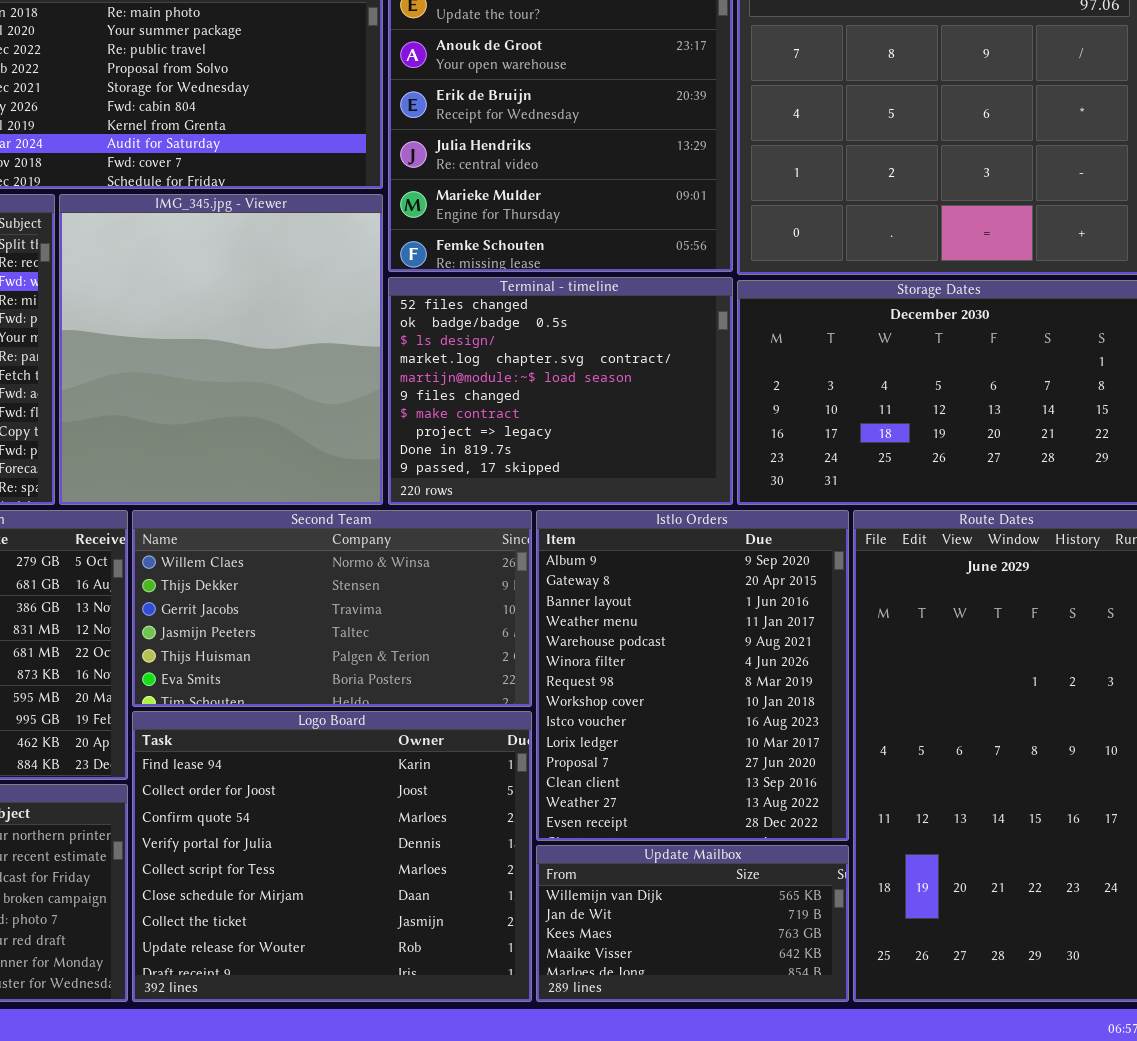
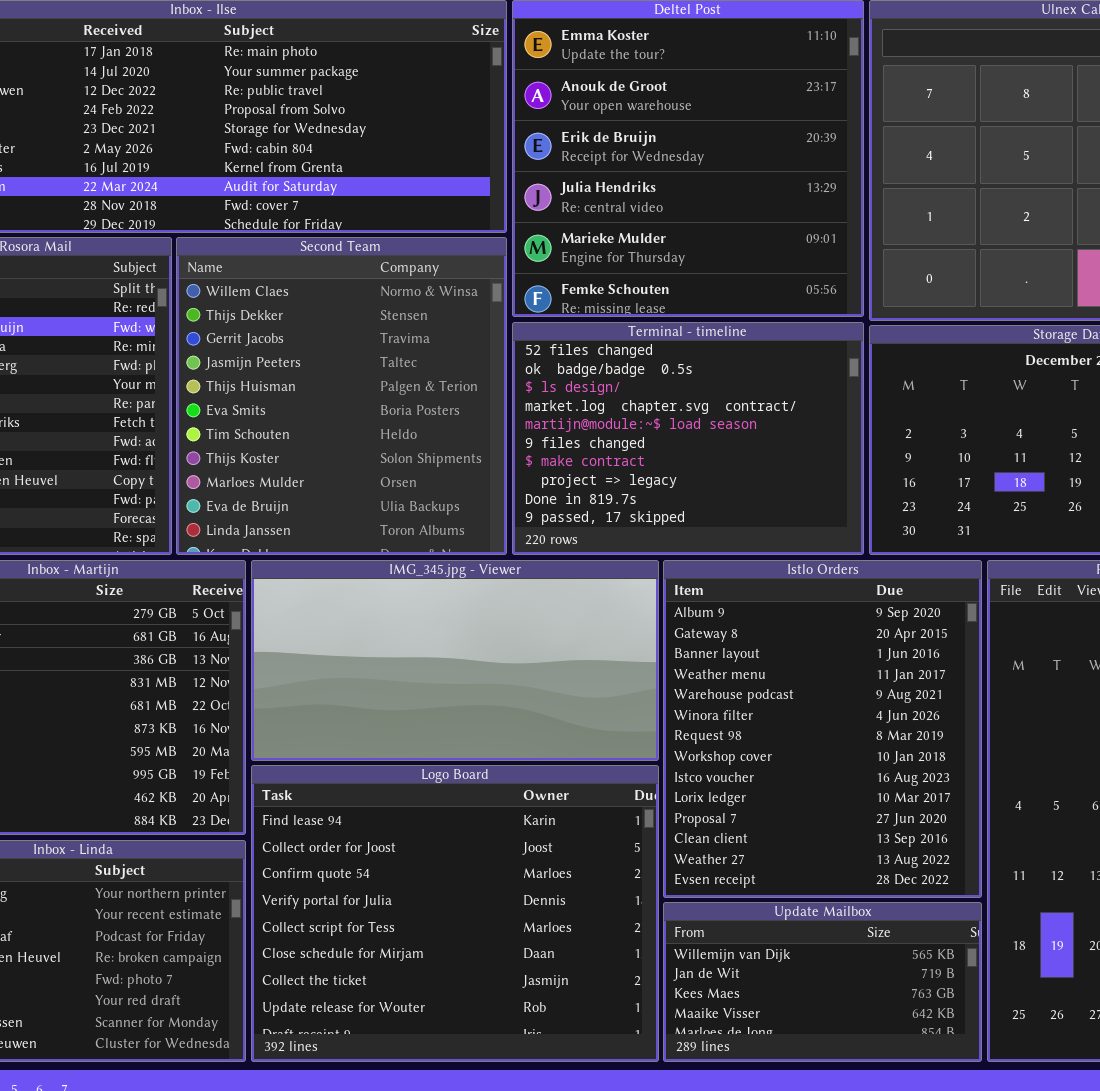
IMG_345.jpg - Viewer: [59,194,383,505] -> [251,560,659,761], moved, resized
Second Team: [132,510,532,707] -> [176,237,507,555], moved, resized

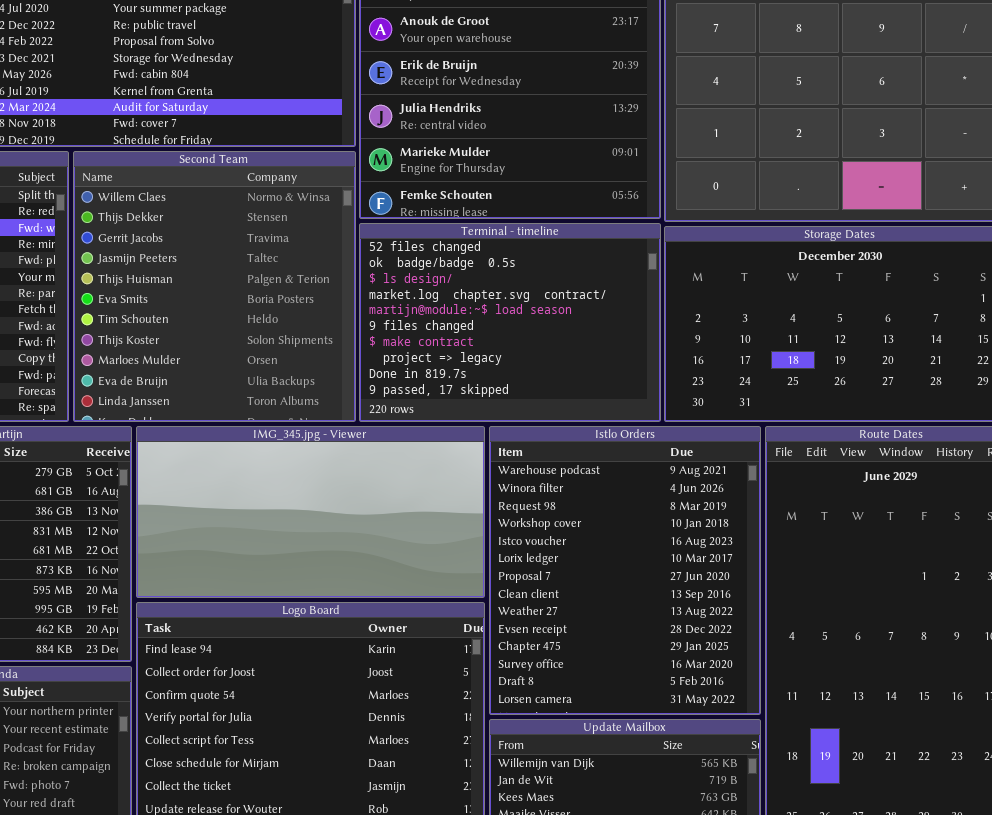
Istlo Orders: [663,560,982,898] -> [489,426,761,715], scrolled down 4 rows

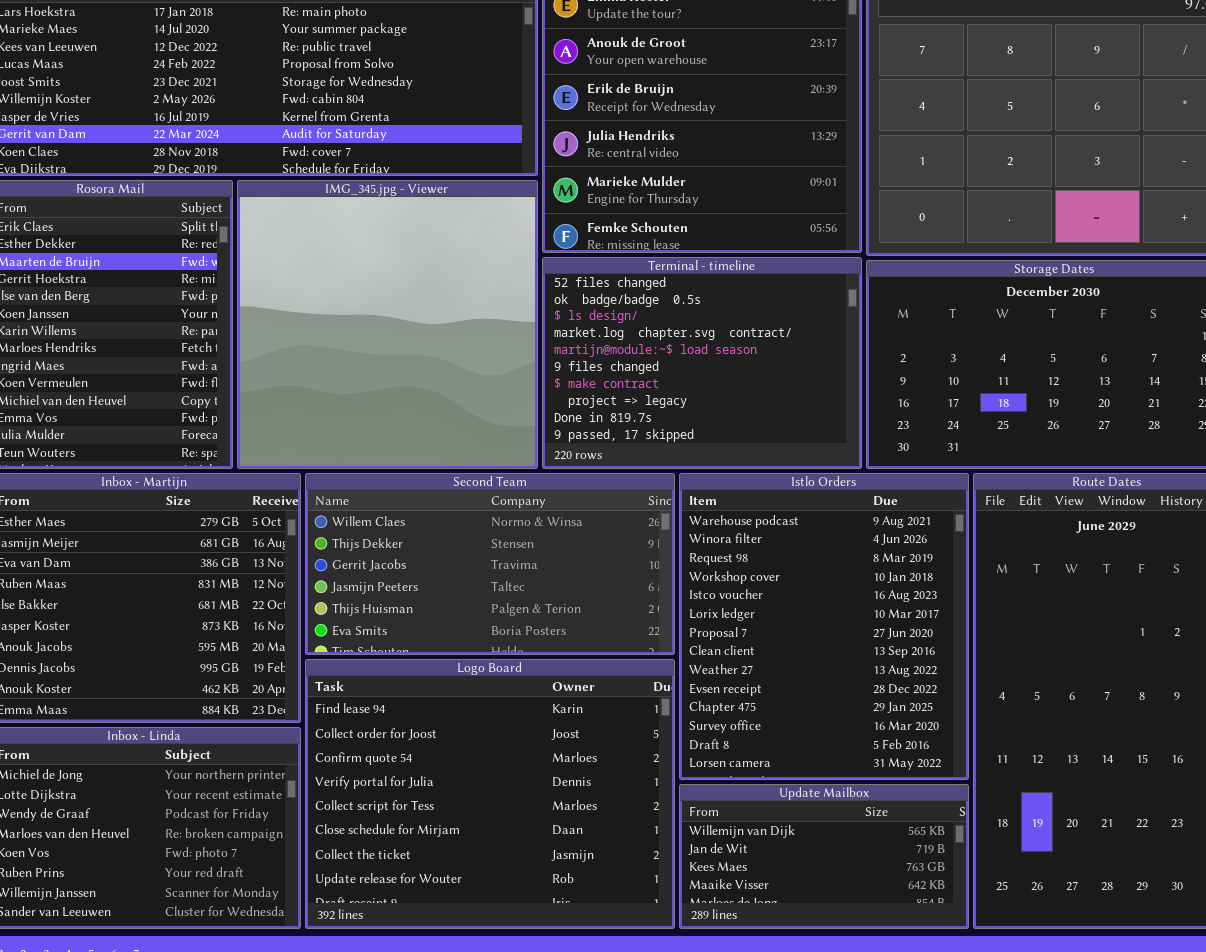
Second Team: [73,151,356,422] -> [305,473,675,655], moved, resized
IMG_345.jpg - Viewer: [136,426,485,598] -> [237,180,538,469], moved, resized

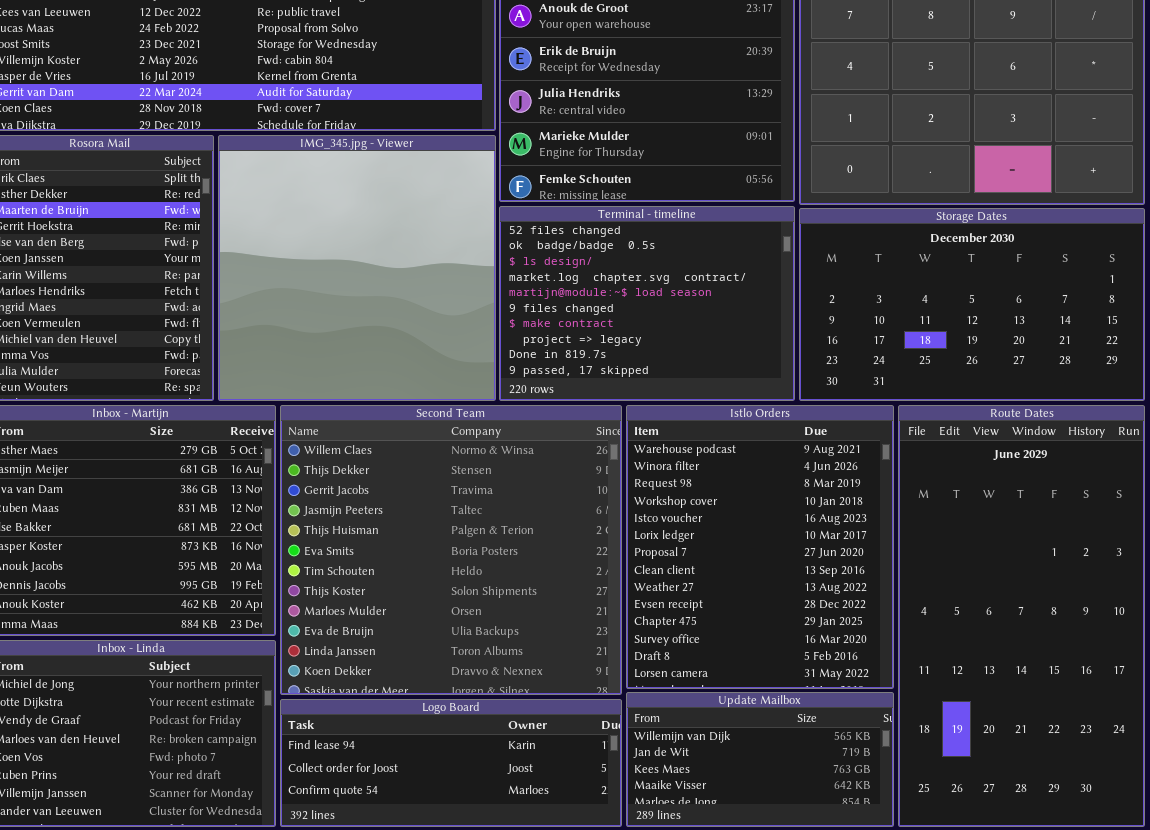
Second Team: [305,473,675,655] -> [280,405,622,695], resized
Logo Board: [305,659,675,929] -> [280,699,622,827], resized

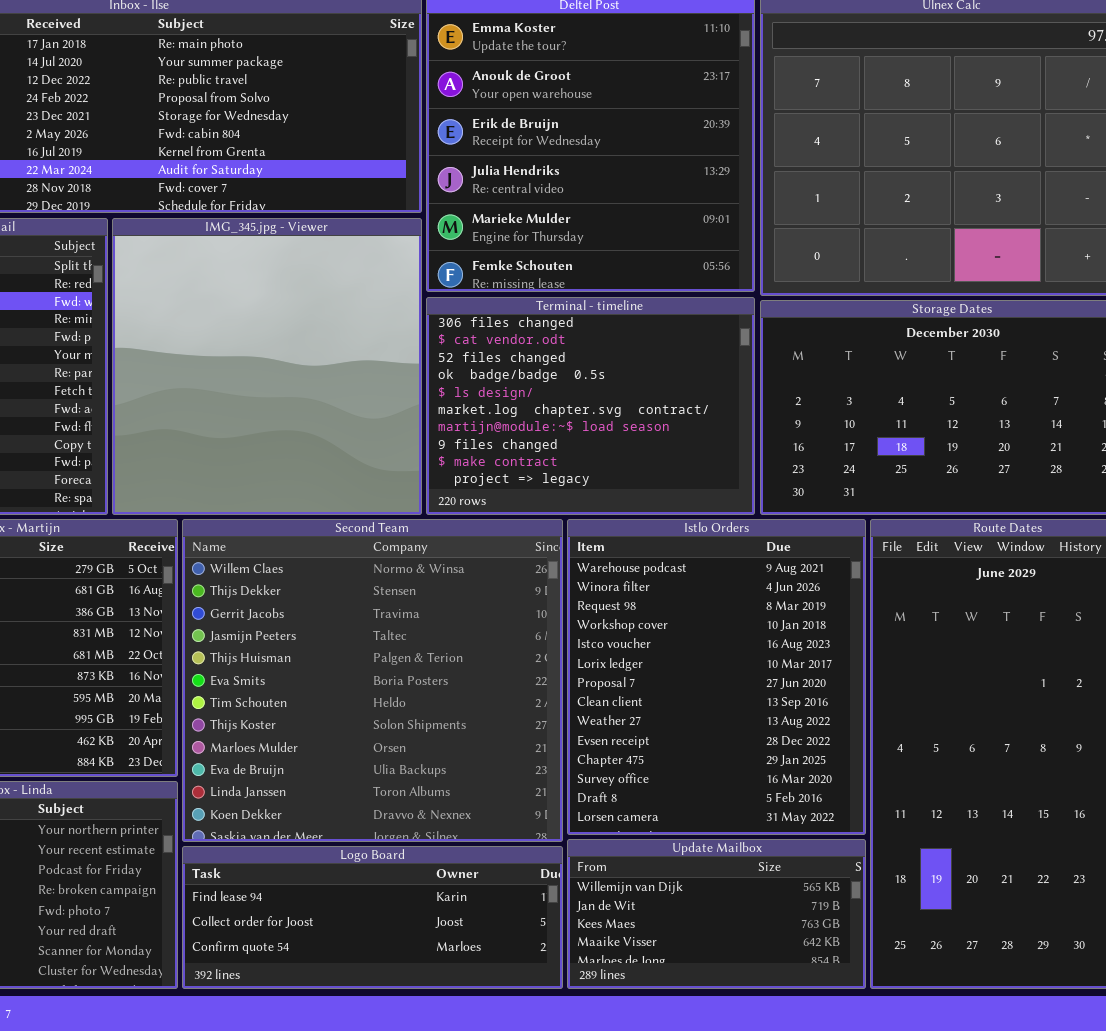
Terminal - timeline: [499,206,795,401] -> [426,297,755,515], scrolled up 2 rows

